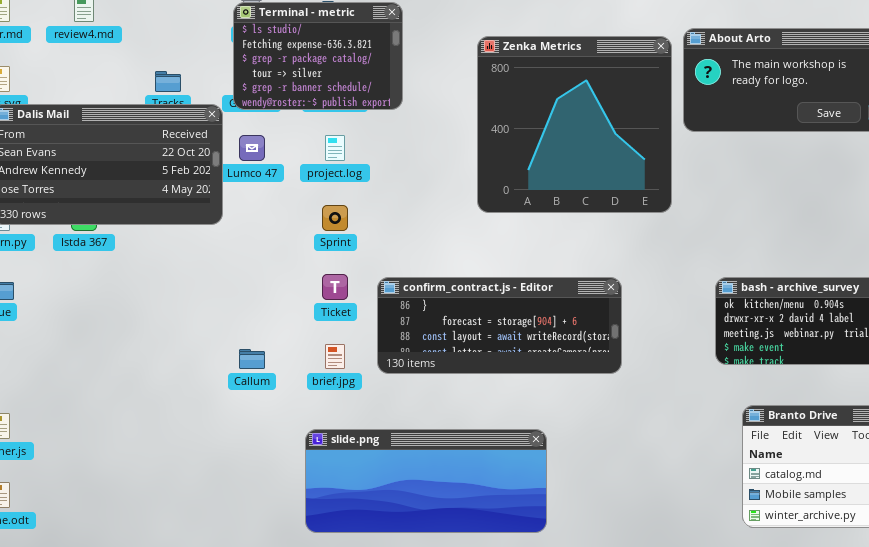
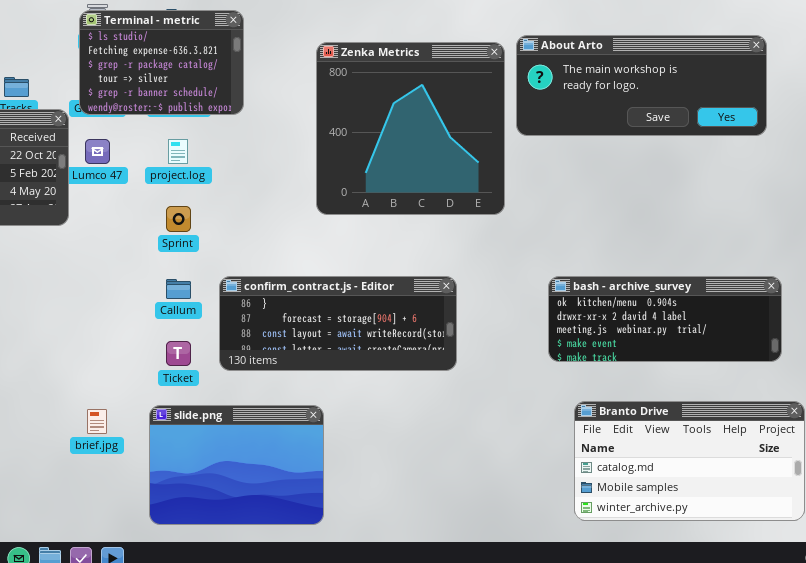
Ticket: [322,274,348,300] -> [166,341,191,366], moved
brief.jpg: [325,344,345,369] -> [87,409,107,434], moved
Callum: [239,349,265,369] -> [166,279,191,299], moved
slide.png: [305,429,547,533] -> [149,405,324,525], resized

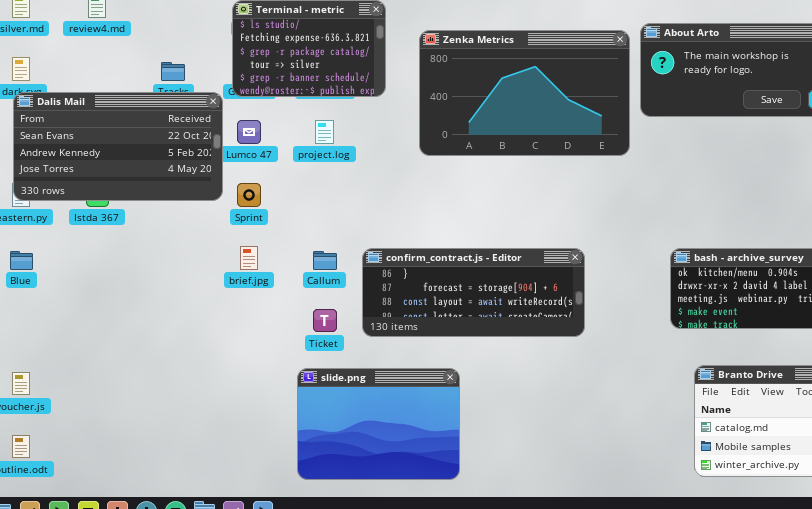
Zenka Metrics: [316,42,505,215] -> [419,30,630,156], resized
Sprint: [166,206,191,232] -> [237,183,261,207], moved
brief.jpg: [87,409,107,434] -> [240,246,258,270], moved

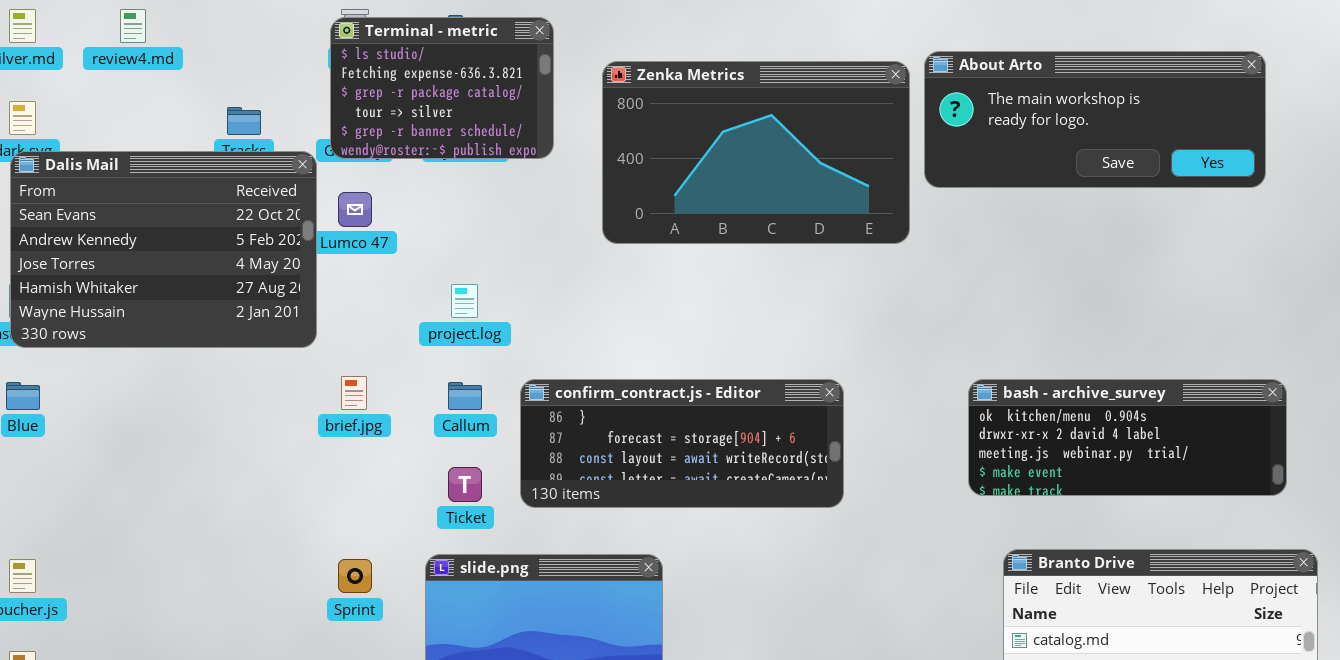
Dalis Mail: [13,92,223,201] -> [10,151,317,348], resized
project.log: [315,120,334,144] -> [451,284,478,318], moved
Sprint: [237,183,261,207] -> [338,559,372,593], moved

